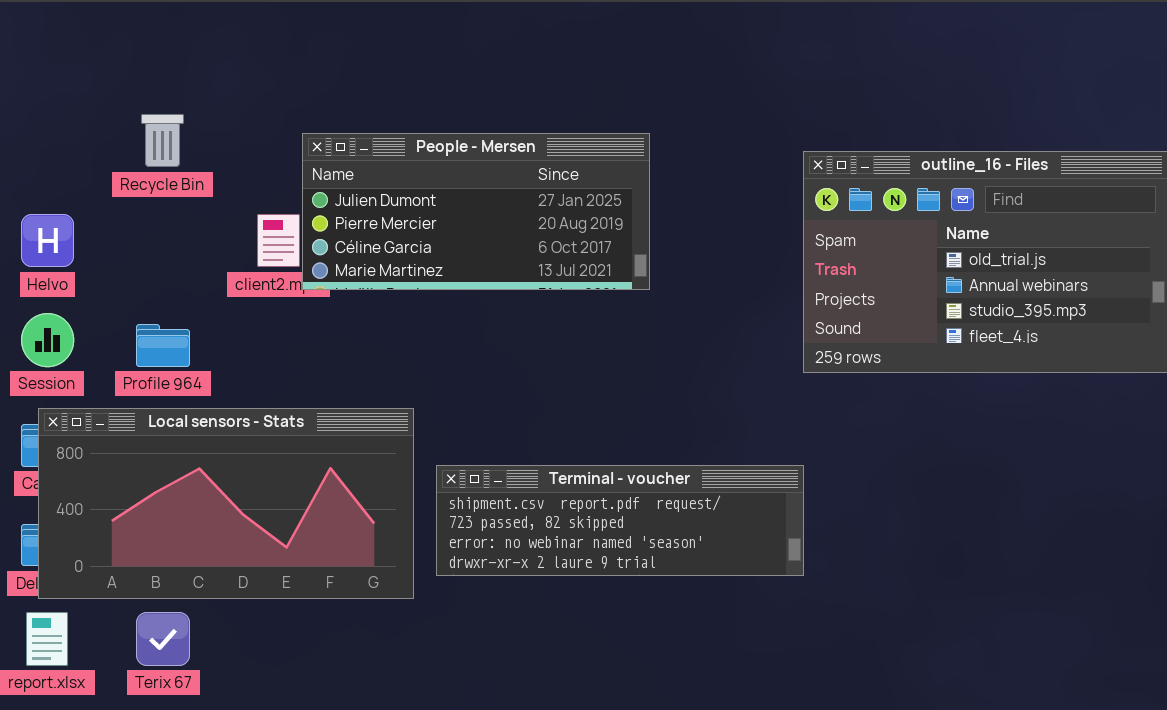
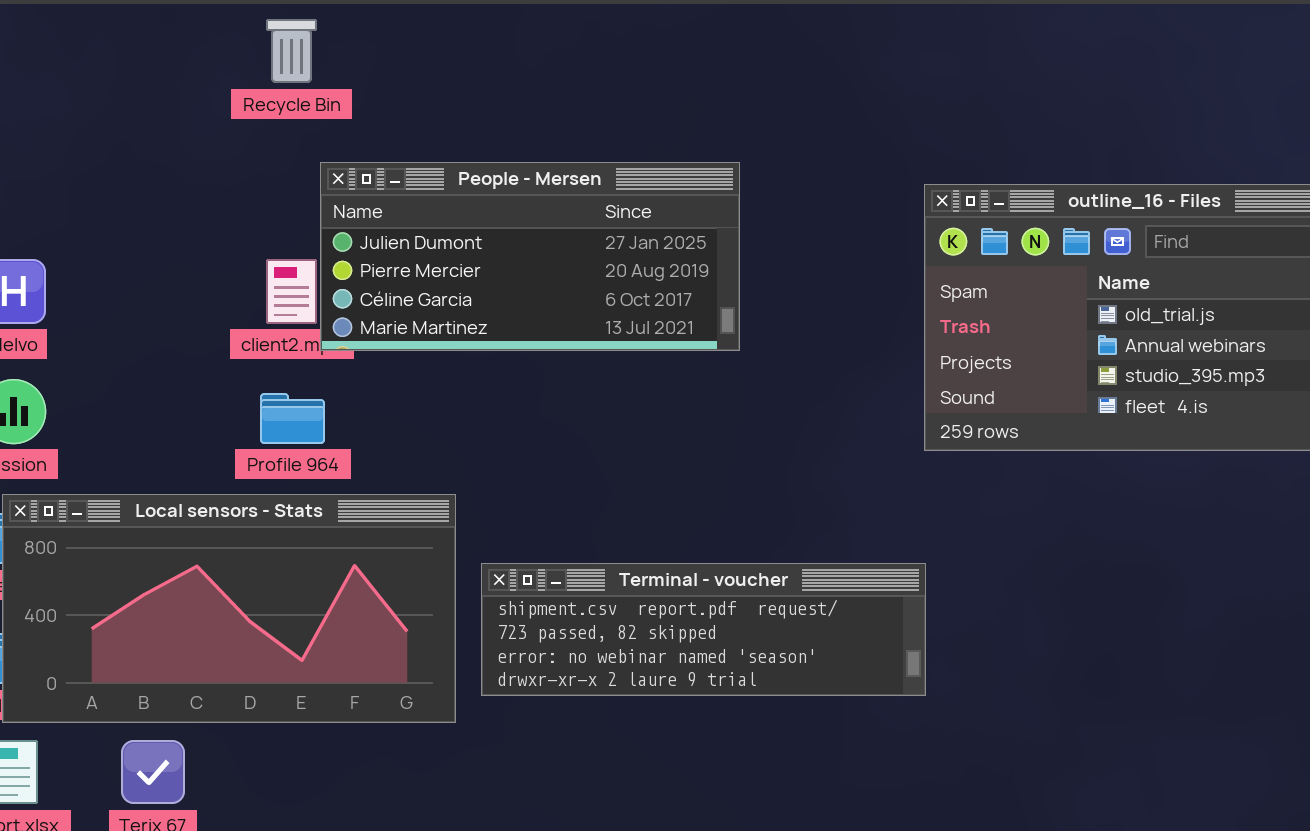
Recycle Bin: [141,114,184,167] -> [266,19,317,83], moved
Profile 964: [136,324,190,367] -> [260,393,325,444], moved

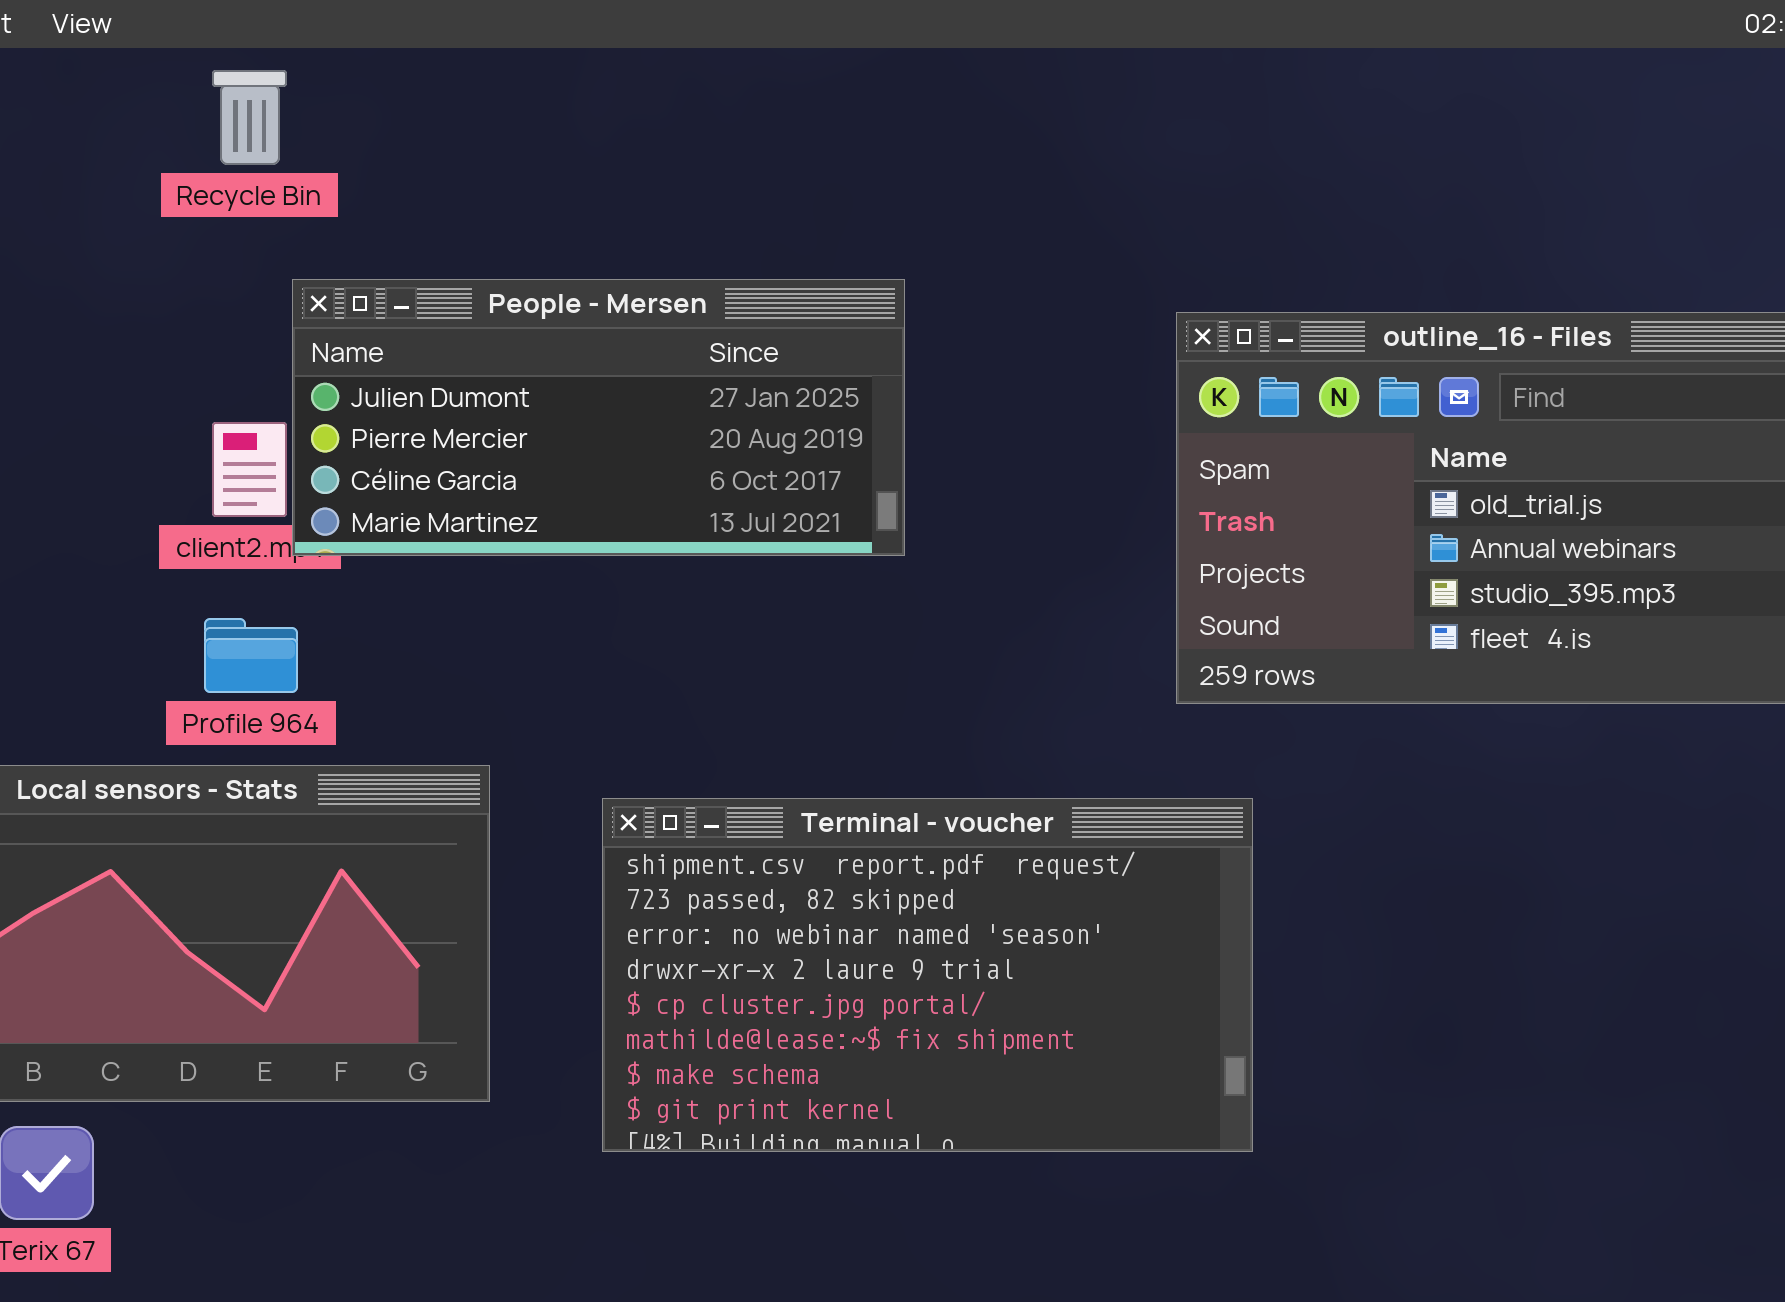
Terminal - voucher: [481,563,926,696] -> [602,798,1253,1152], moved, resized

